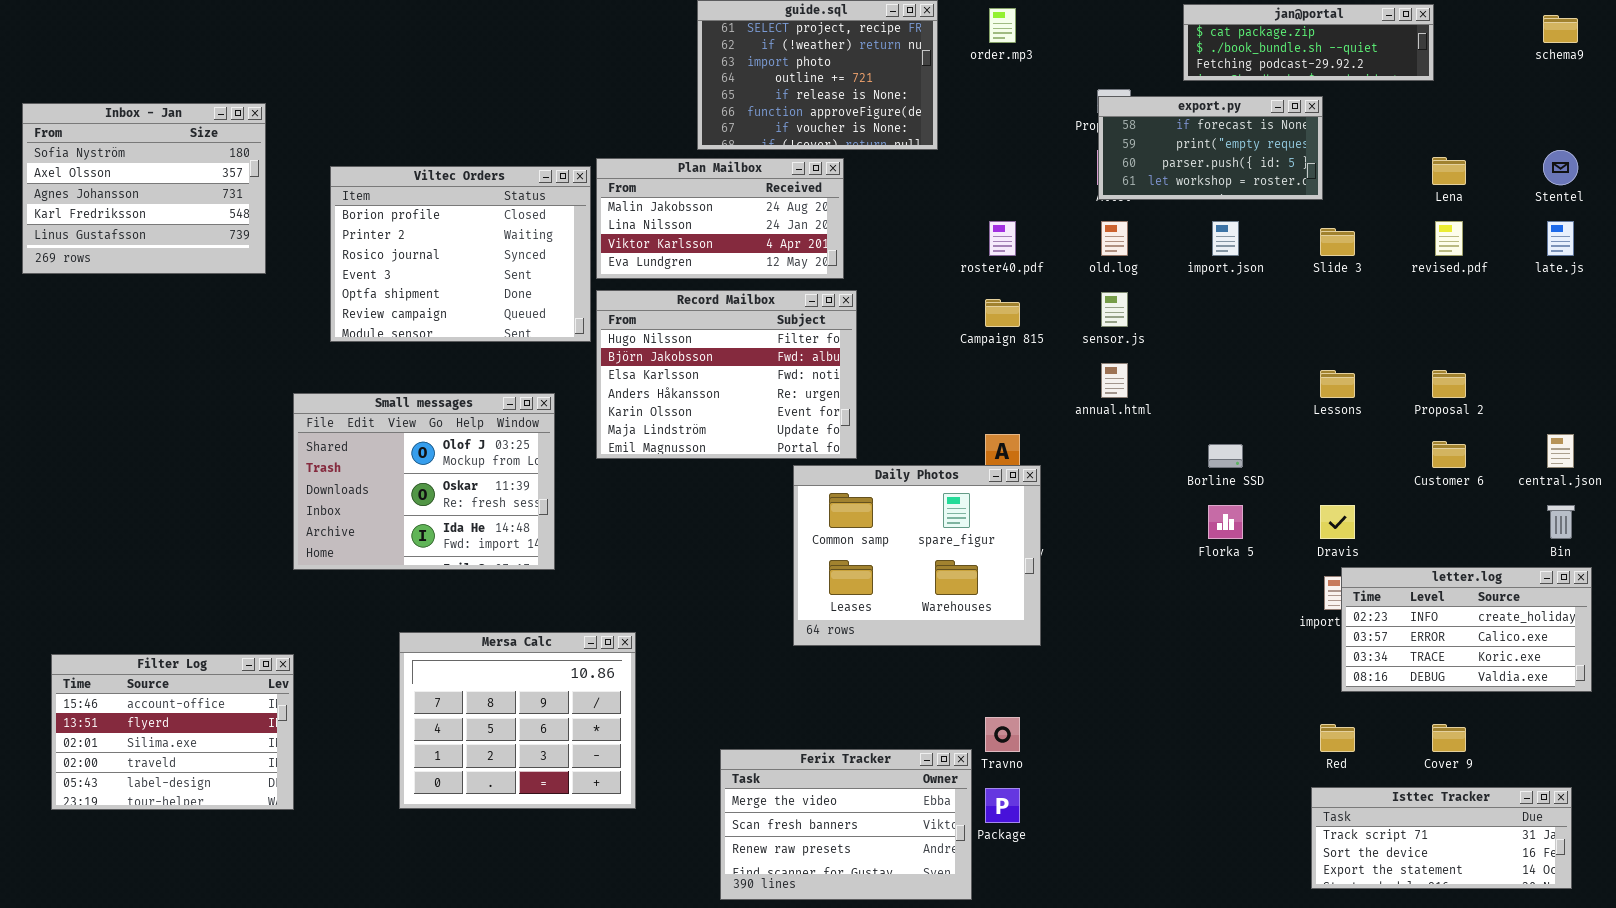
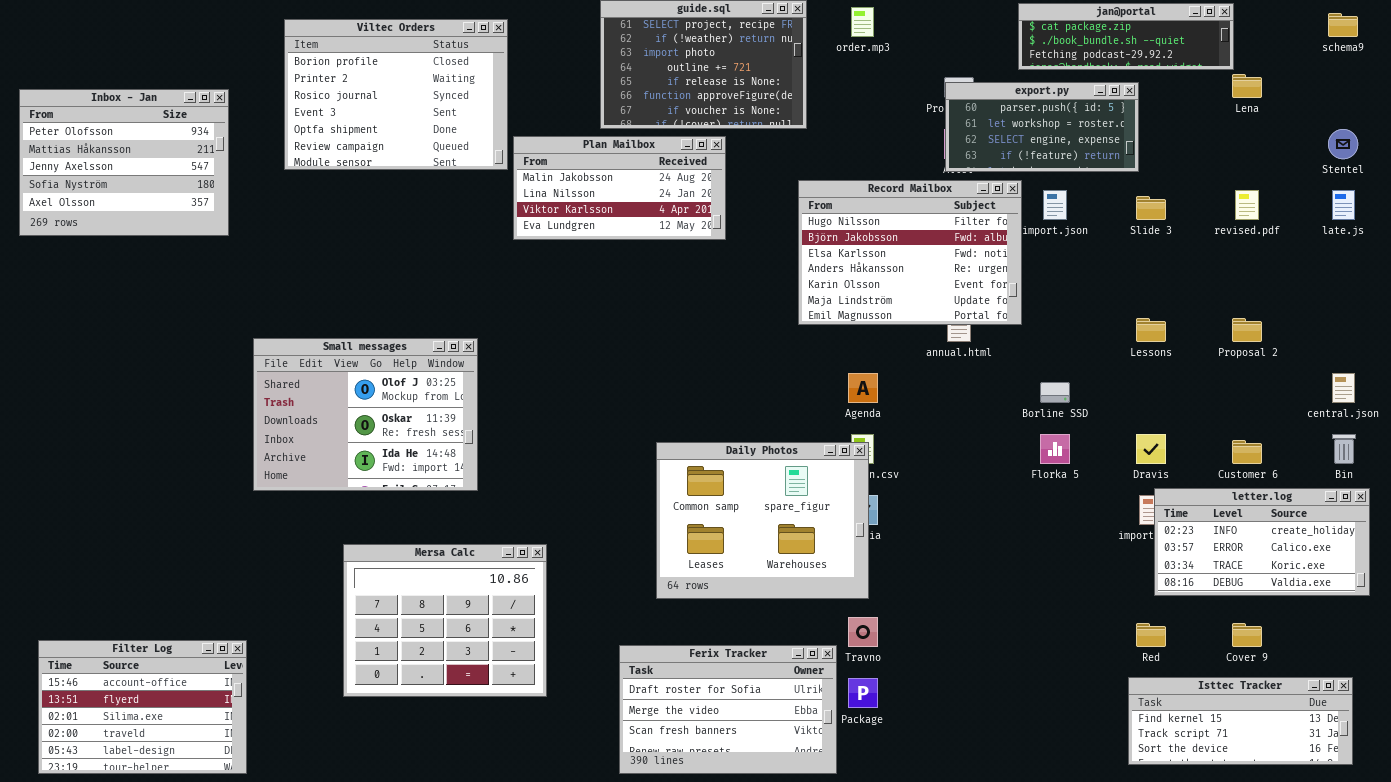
export.py: [1098,96,1323,200] -> [945,82,1139,172], scrolled down 2 rows
Inbox - Jan: [22,103,266,274] -> [19,89,229,236], scrolled up 3 rows
Lena: [1432,157,1466,185] -> [1232,74,1262,98], moved
Viltec Orders: [330,166,591,342] -> [284,19,508,170], moved
Record Mailbox: [596,290,857,459] -> [798,180,1022,325], moved
Customer 6: [1432,441,1466,468] -> [1232,440,1262,464], moved
Daily Photos: [793,465,1041,646] -> [656,442,869,599], moved
Filter Log: [51,654,294,810] -> [38,640,247,774], moved
Ferix Tracker: [720,749,972,900] -> [619,645,837,774], scrolled up 1 row
Isttec Tracker: [1311,787,1572,889] -> [1128,677,1353,765], scrolled up 1 row

